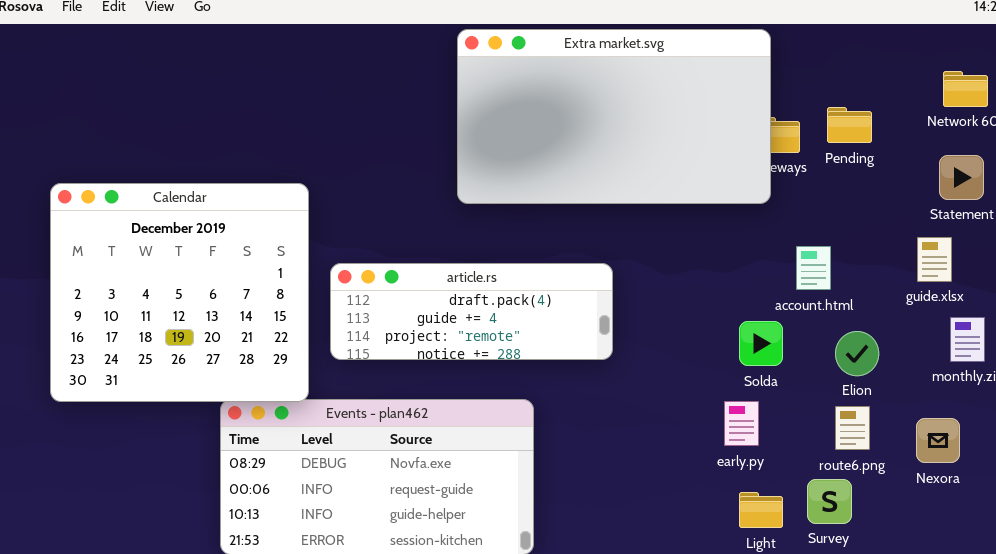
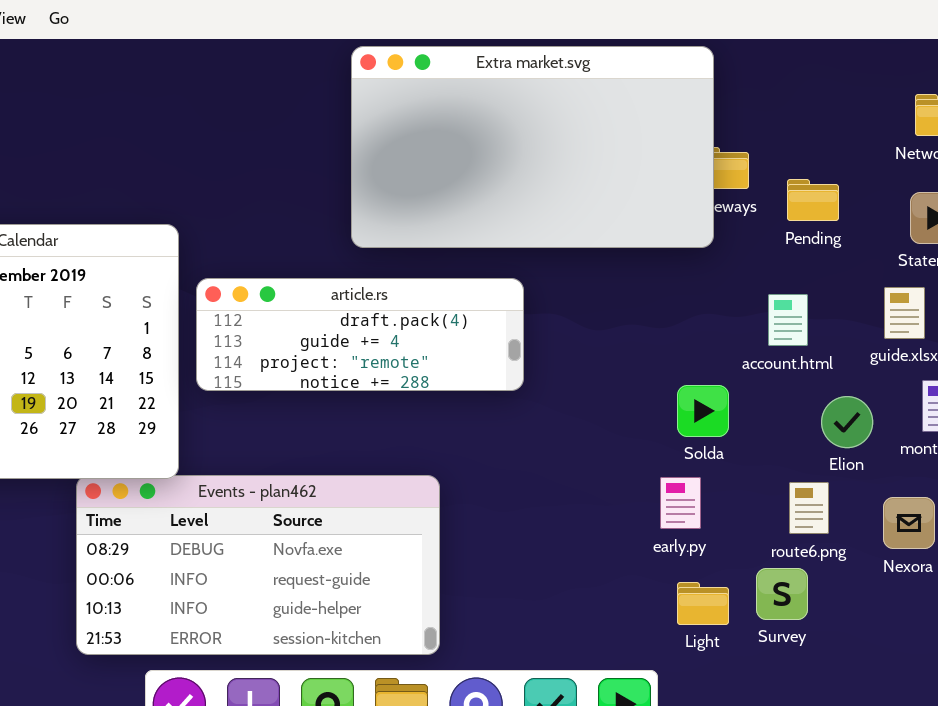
Pending: [827,107,872,143] -> [787,179,839,221], moved
account.html: [796,246,831,290] -> [768,294,808,346], moved
article.rs: [330,263,613,360] -> [196,278,524,391], moved
Elion: [835,331,879,376] -> [821,396,873,448], moved

